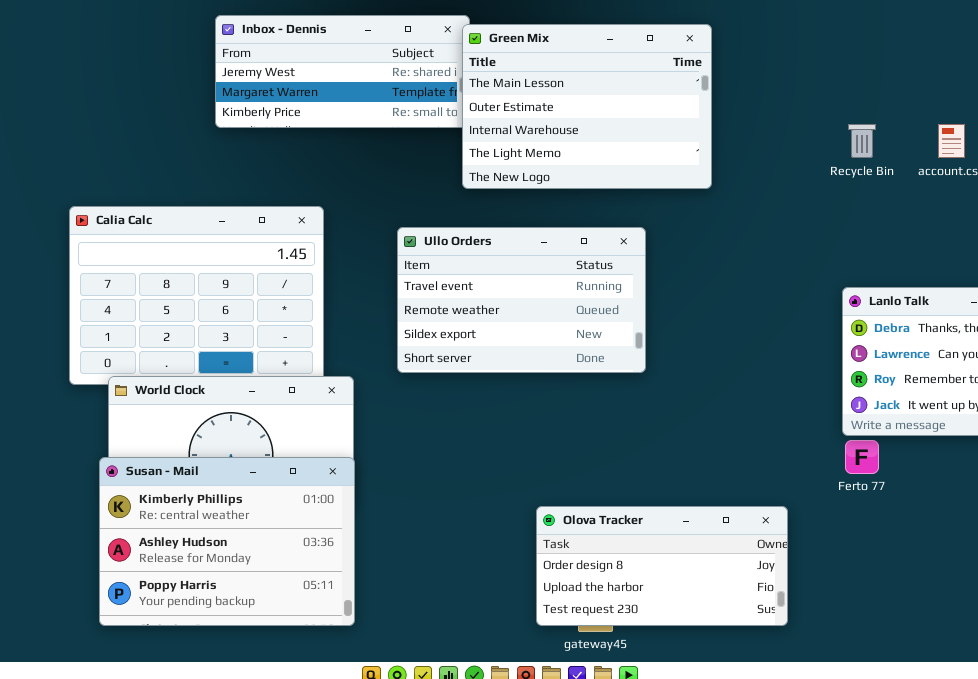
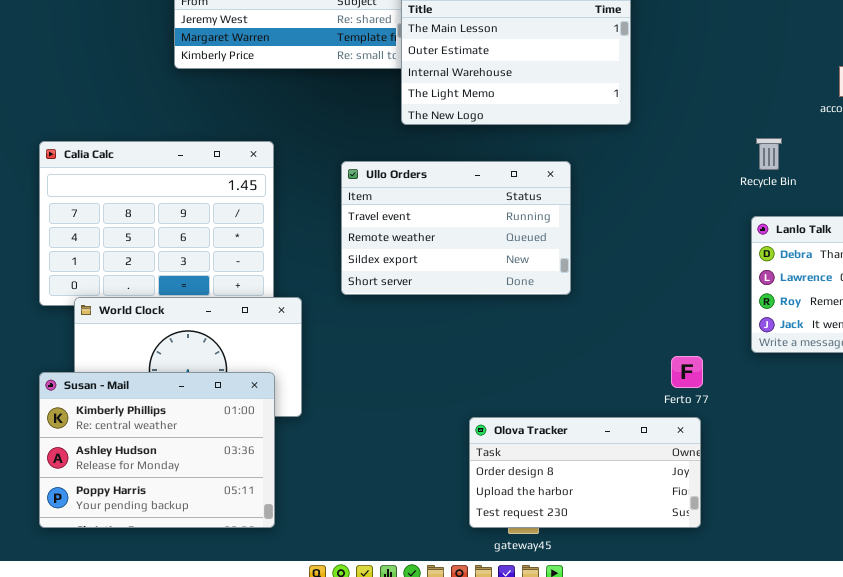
Recycle Bin: [848,124,876,158] -> [756,138,782,170], moved
Ferto 77: [845,440,879,474] -> [671,356,703,388], moved
Susan - Mail: [99,457,355,626] -> [39,372,275,528], moved

